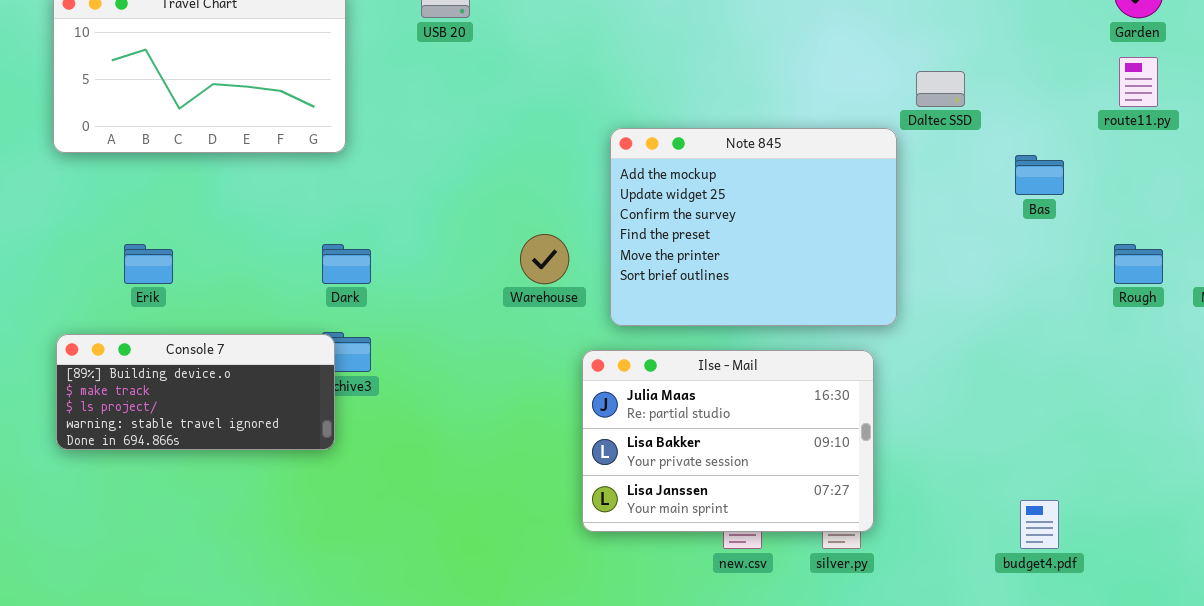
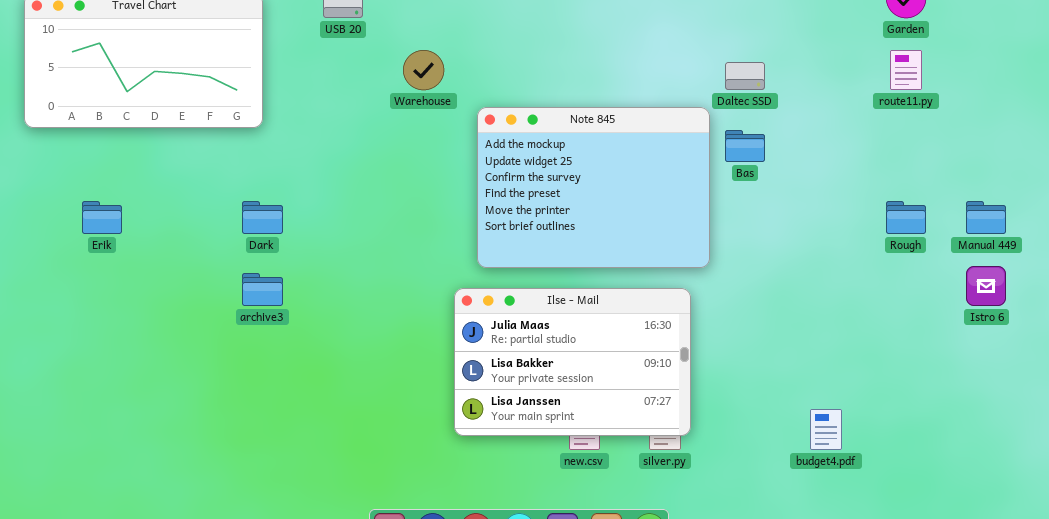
Bas: [1015,155,1064,195] -> [725,130,765,162], moved
Warehouse: [520,234,569,284] -> [403,50,444,90], moved
Console 7: [56,334,335,450] -> none, closed

